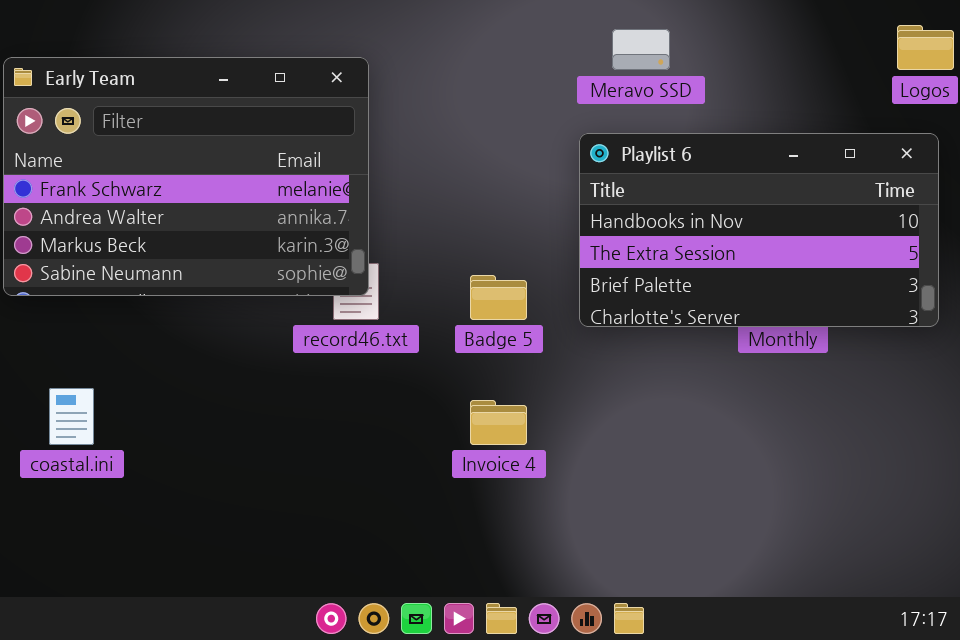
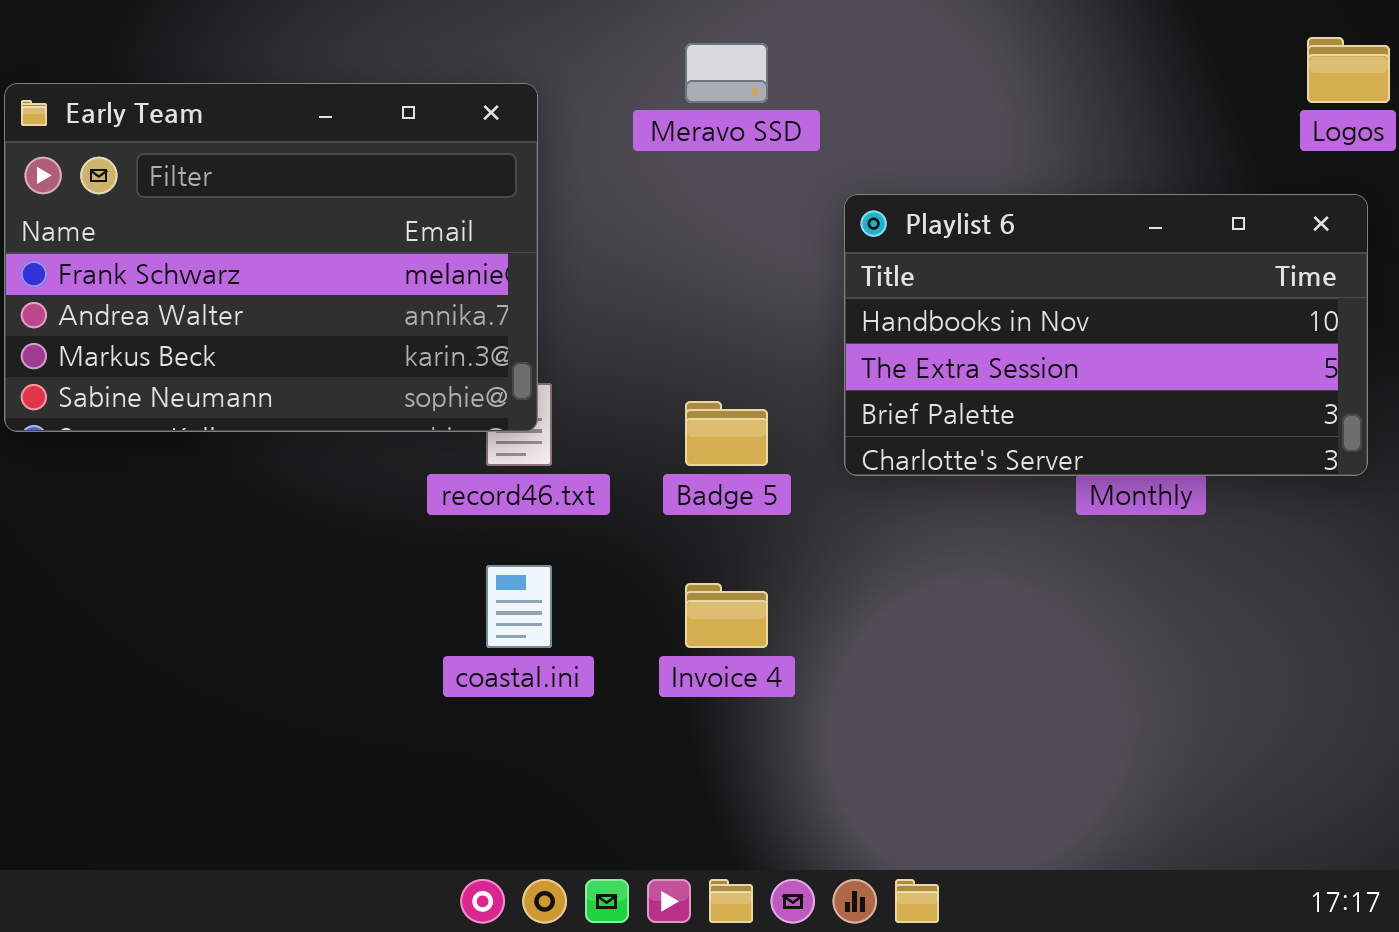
Meravo SSD: [612,29,670,70] -> [685,43,768,103], moved
coastal.ini: [49,388,94,445] -> [486,565,552,648], moved

